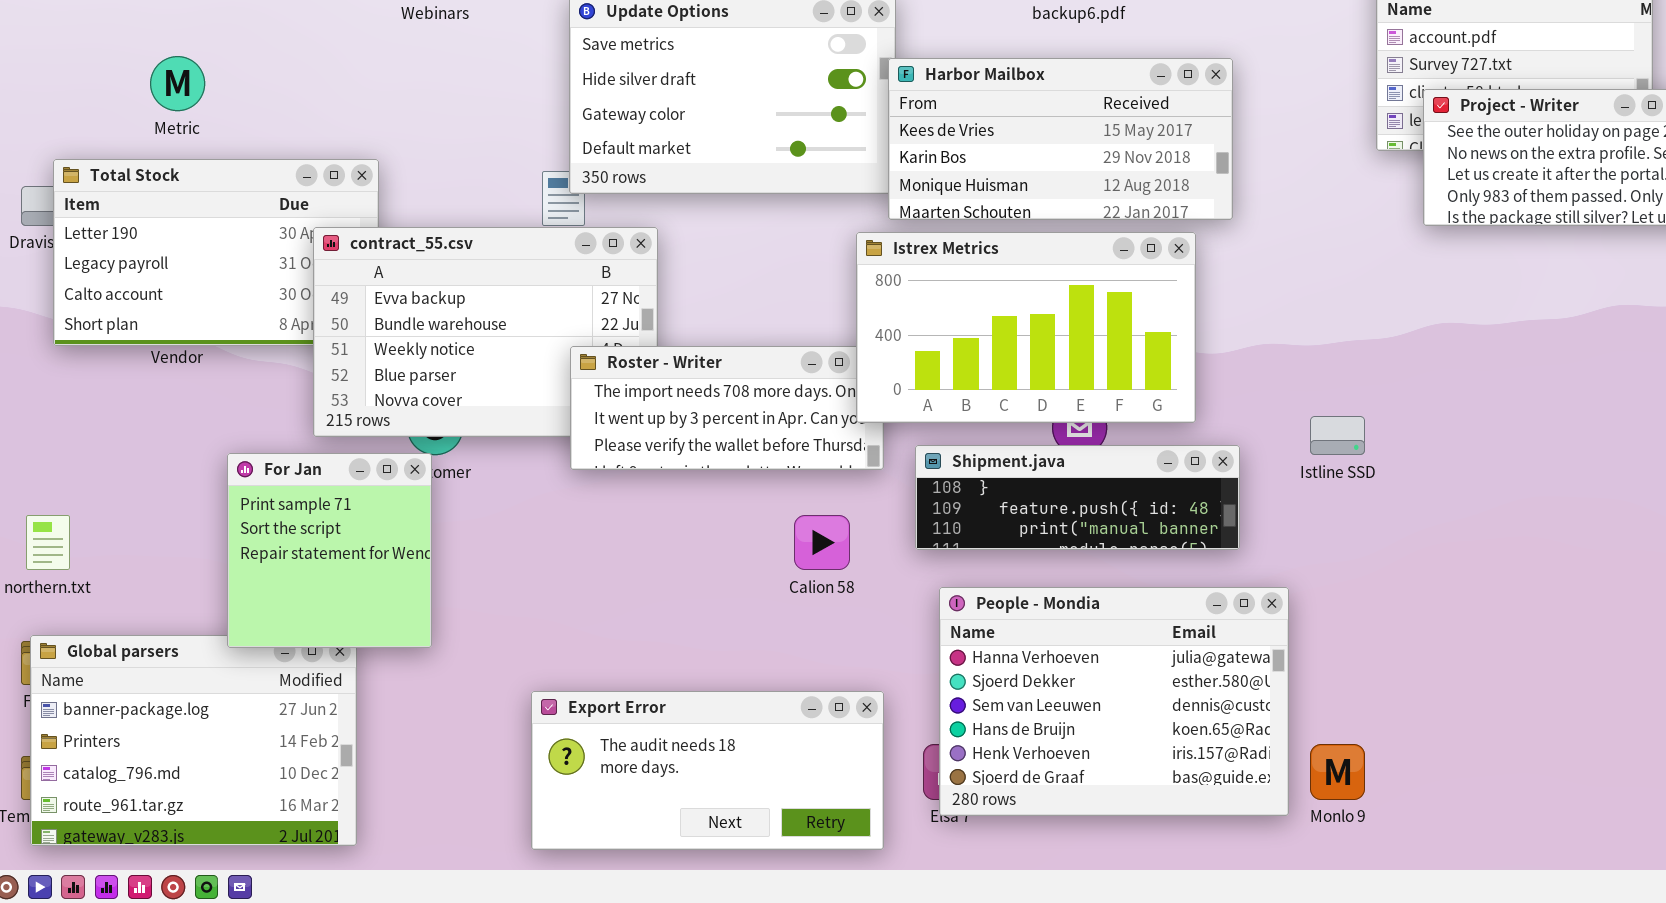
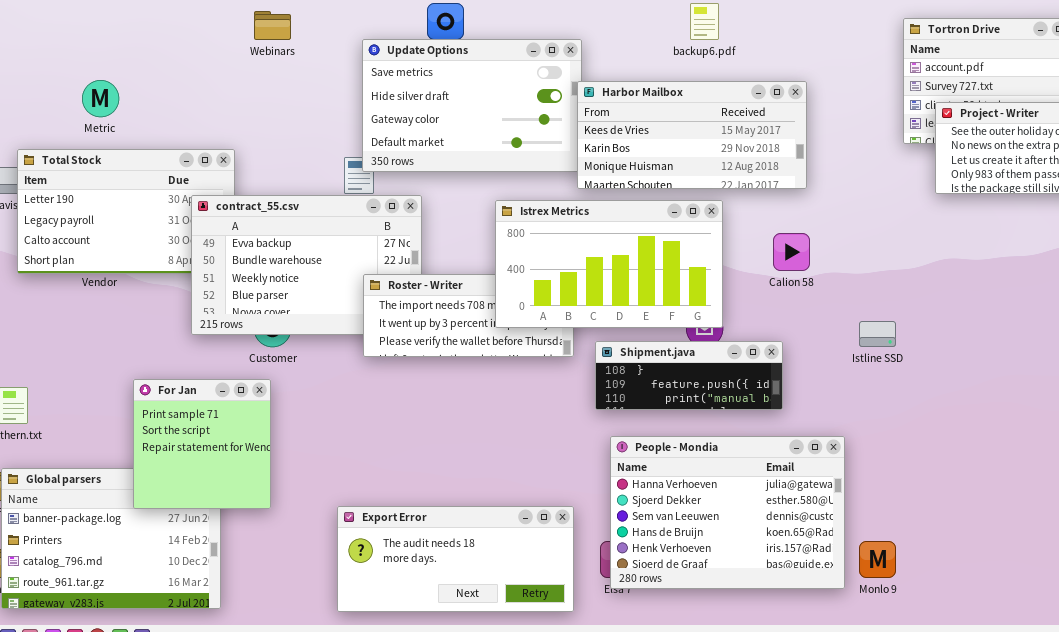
Istrex Metrics: [856,232,1196,423] -> [495,200,723,328], moved
Shipment.java: [915,445,1240,550] -> [595,341,783,410], resized
For Jan: [227,453,432,648] -> [133,379,271,509], moved
Calion 58: [794,515,850,570] -> [773,233,810,271], moved

